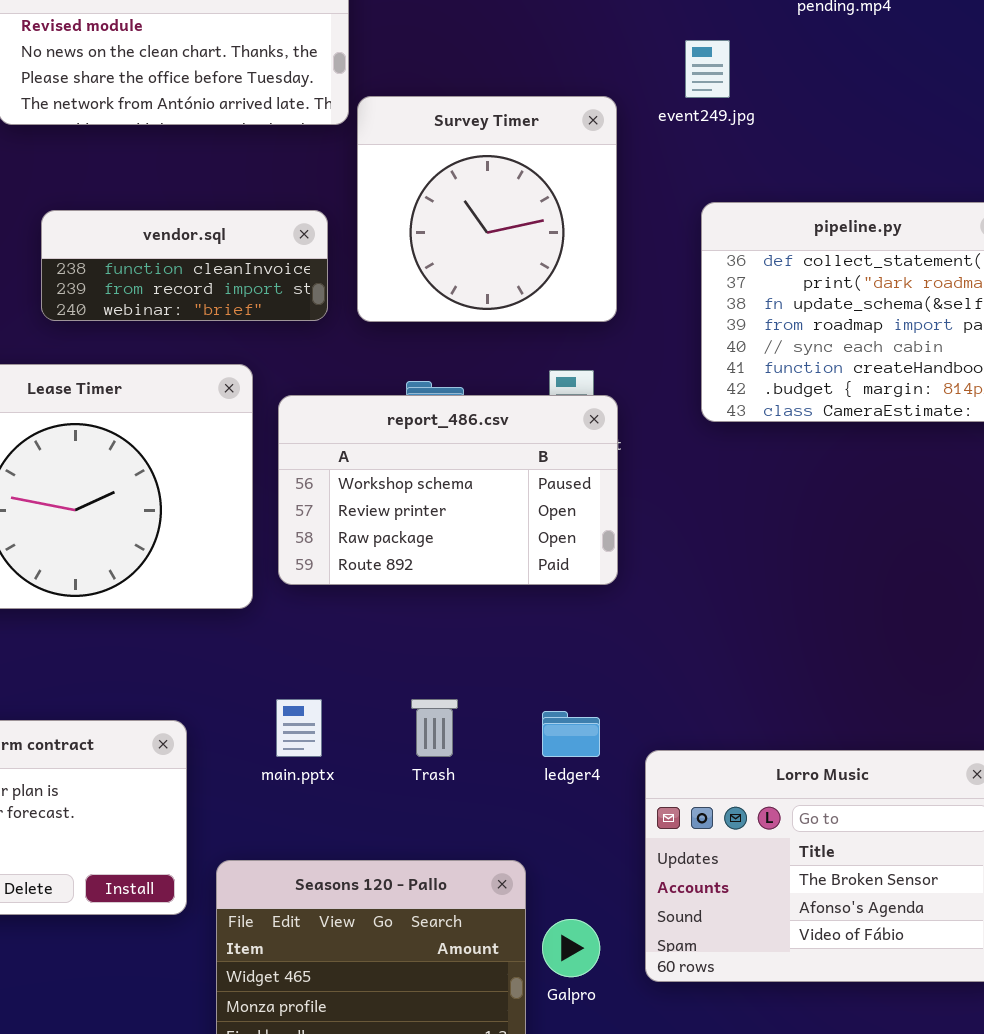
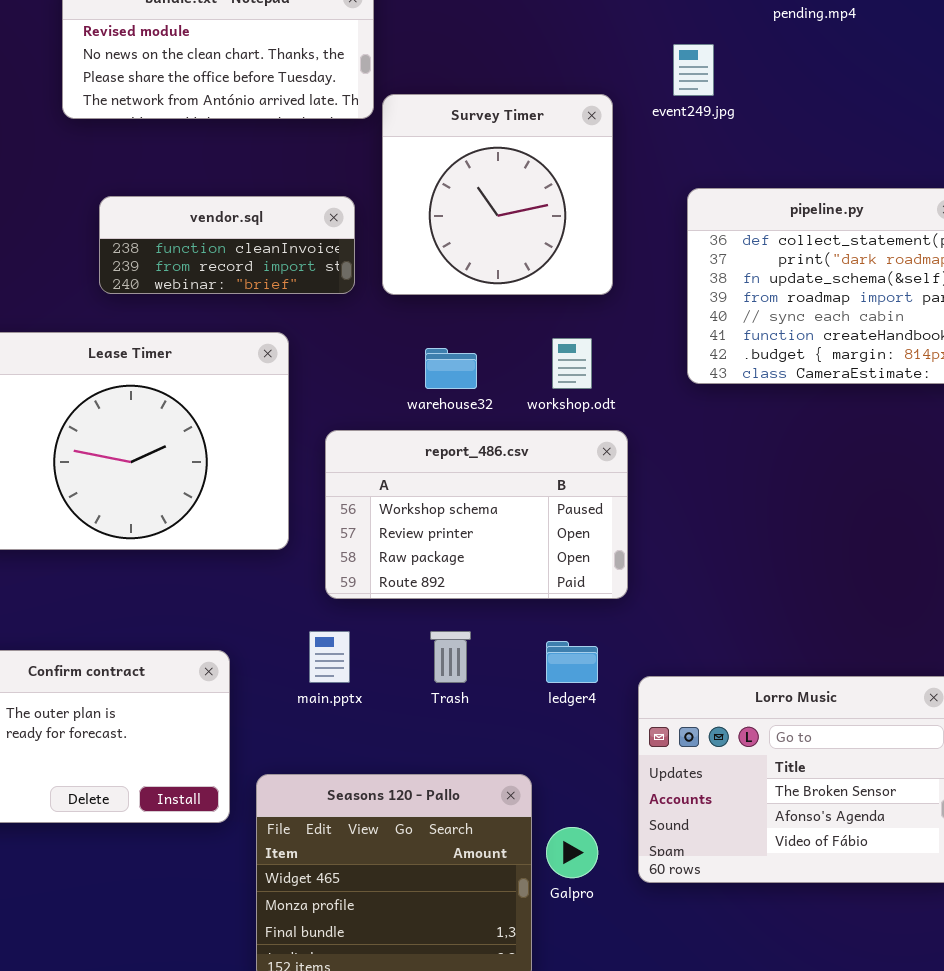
report_486.csv: [278,395,618,585] -> [325,430,628,599], moved

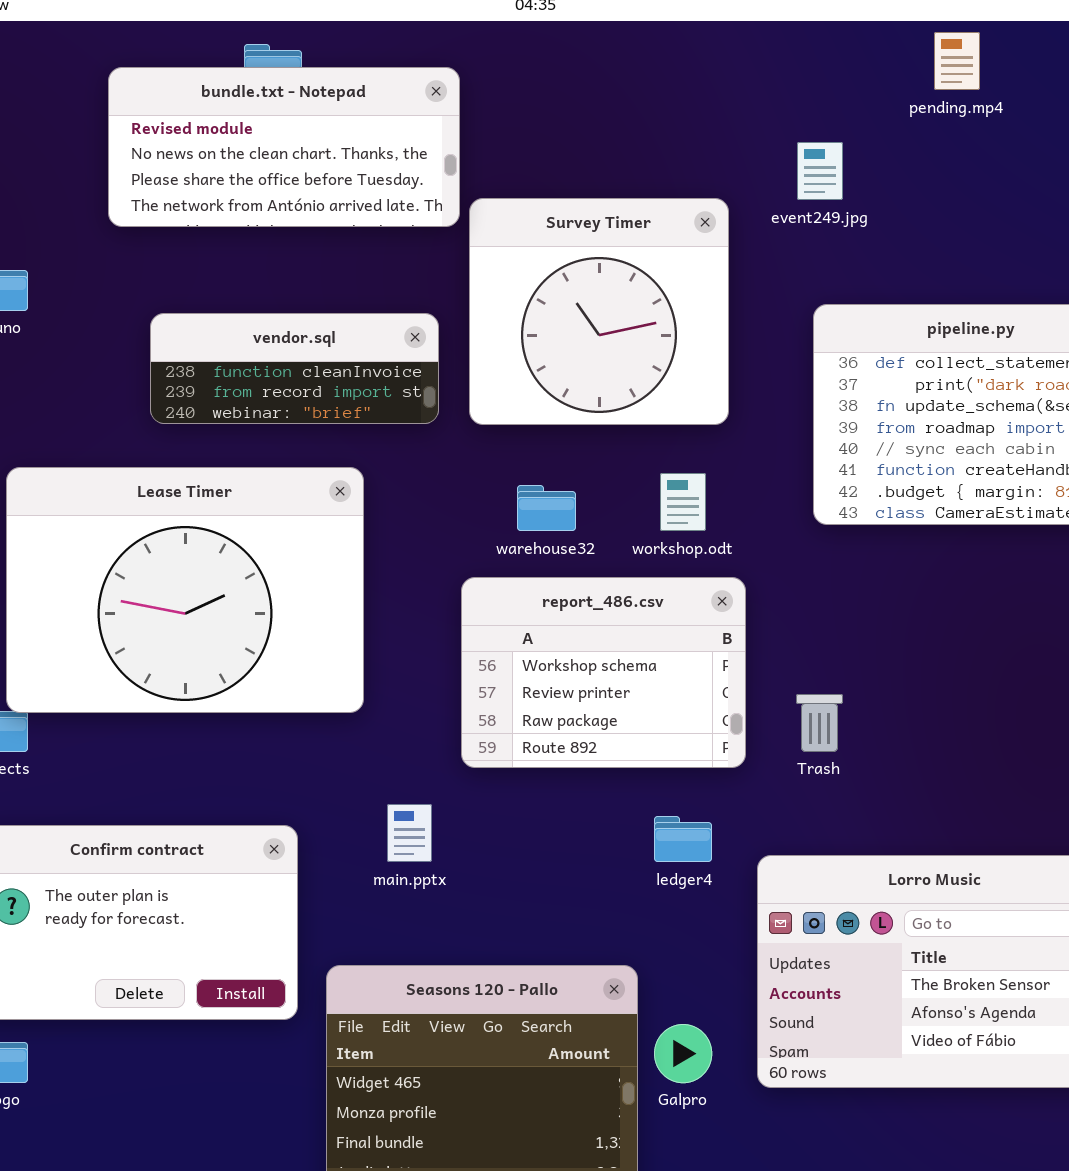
report_486.csv: [325,430,628,599] -> [461,577,746,768], resized
Trash: [430,631,471,683] -> [796,694,843,752], moved

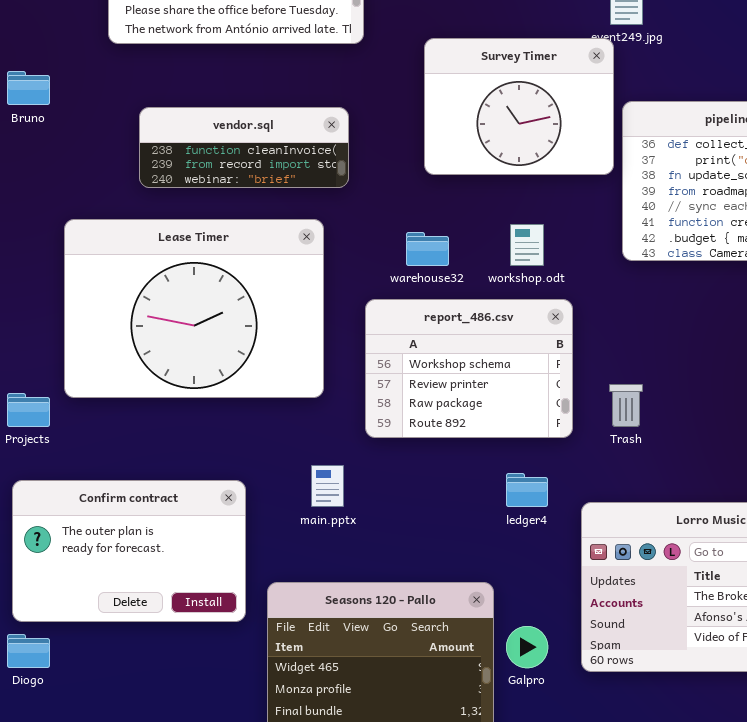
Survey Timer: [469,198,729,425] -> [424,38,614,175], moved, resized
Lease Timer: [6,467,364,713] -> [64,219,324,398], moved

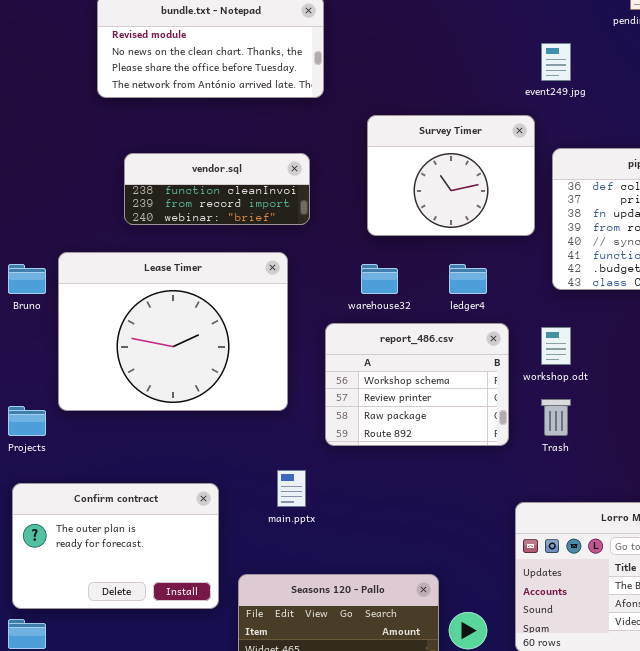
Survey Timer: [424,38,614,175] -> [367,115,535,236], moved
Bruno: [7,71,50,105] -> [8,264,46,294], moved
workshop.odt: [510,224,544,266] -> [541,327,571,365], moved
ledger4: [506,473,548,507] -> [449,264,487,294], moved

